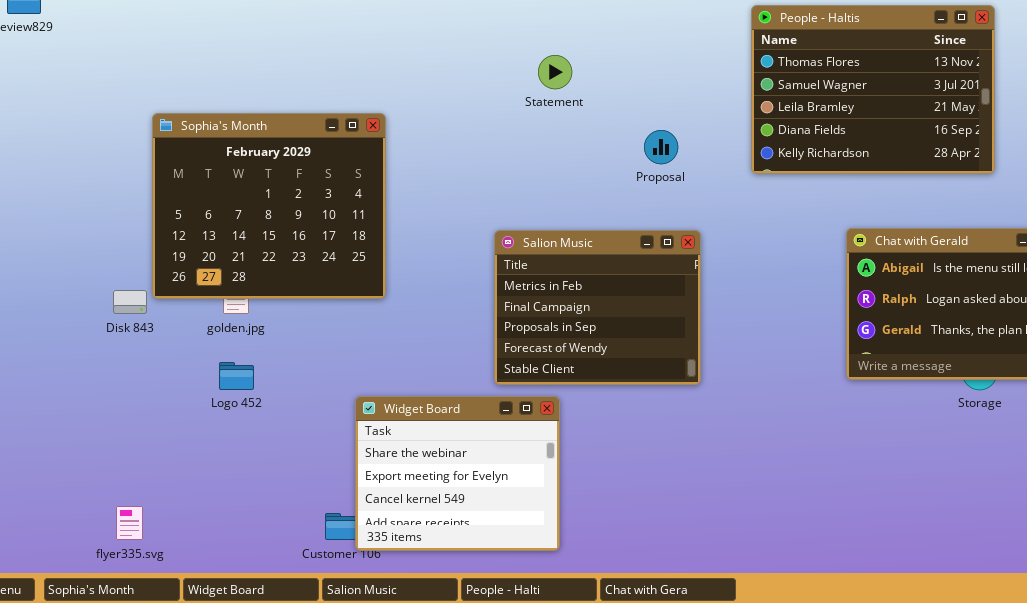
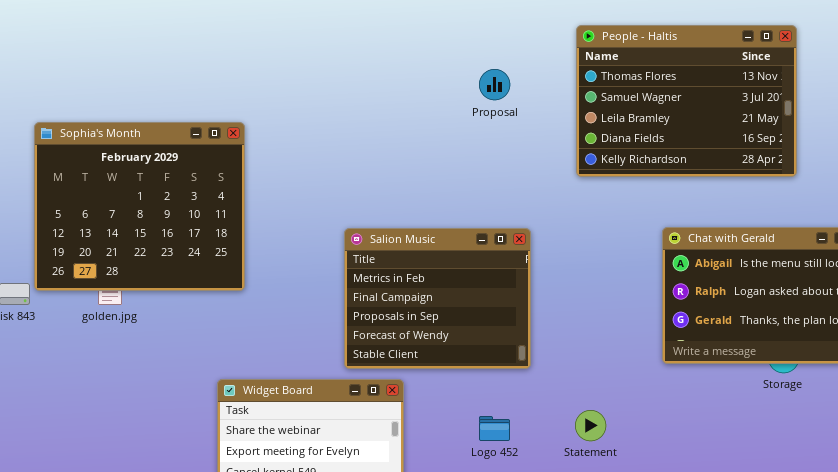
Statement: [538,55,572,89] -> [575,410,606,441], moved
Proposal: [644,130,678,164] -> [479,69,510,100], moved
Logo 452: [219,362,254,390] -> [479,416,510,441], moved

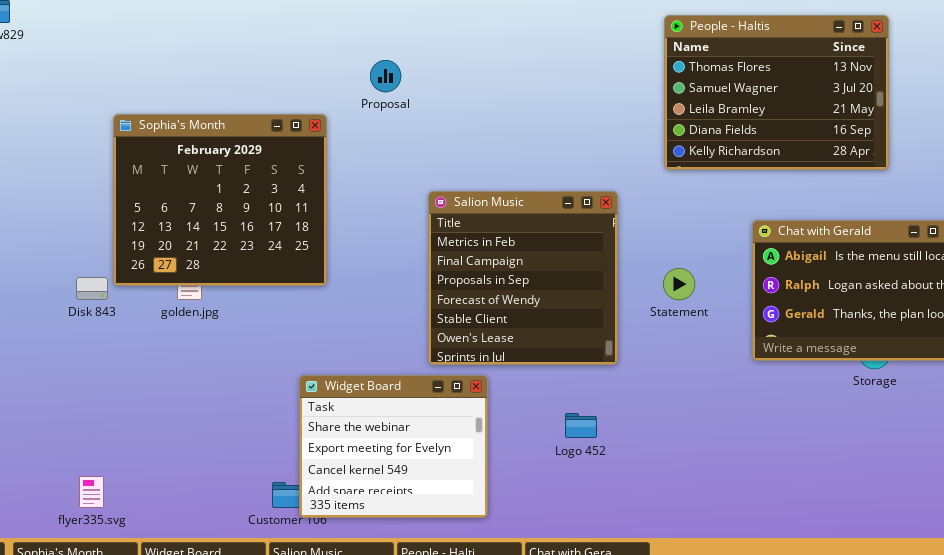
Proposal: [479,69,510,100] -> [370,60,401,92], moved
Salion Music: [344,228,531,369] -> [428,191,618,365], resized
Statement: [575,410,606,441] -> [663,268,695,300], moved

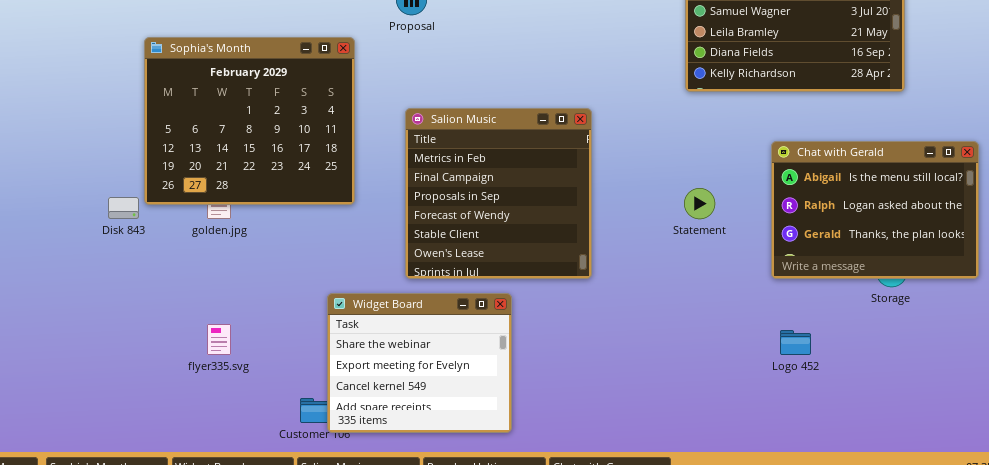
Salion Music: [428,191,618,365] -> [405,108,592,279], moved
Logo 452: [565,413,597,438] -> [780,330,811,355], moved
flyer335.svg: [79,476,104,508] -> [207,324,231,355], moved

